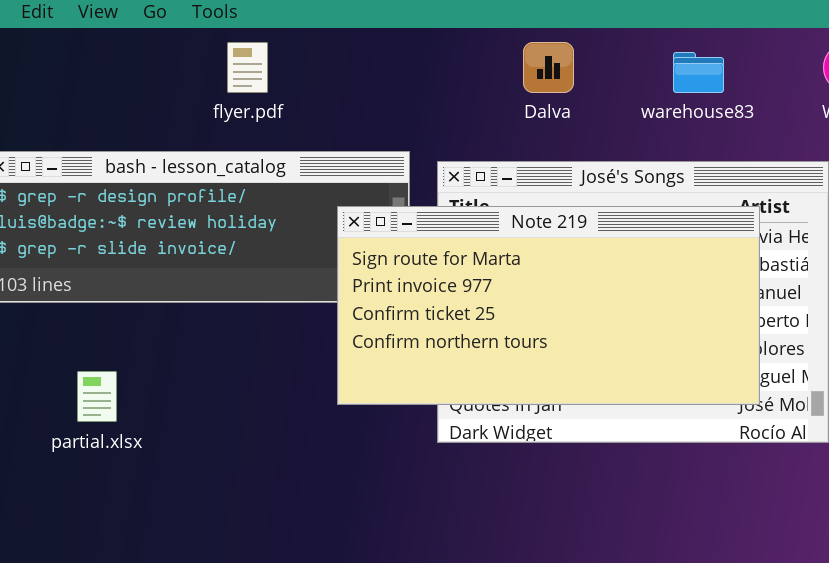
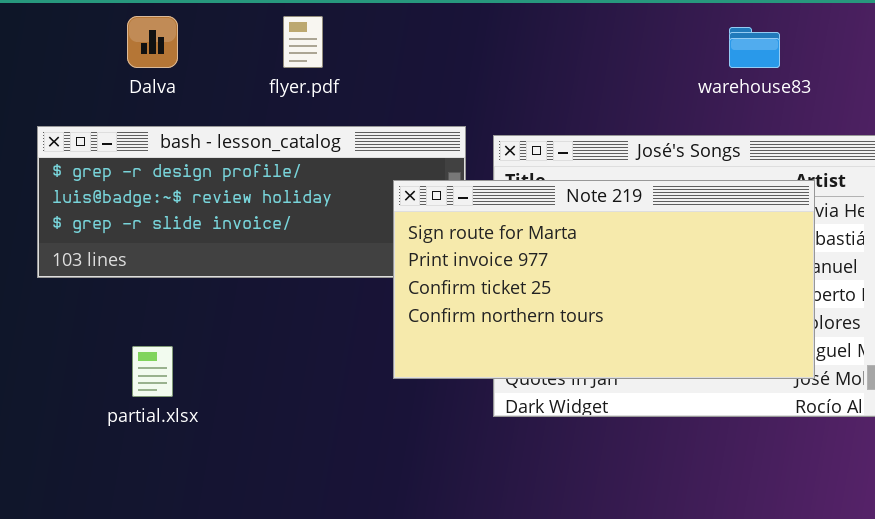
Dalva: [523,42,574,93] -> [127,16,178,68], moved

